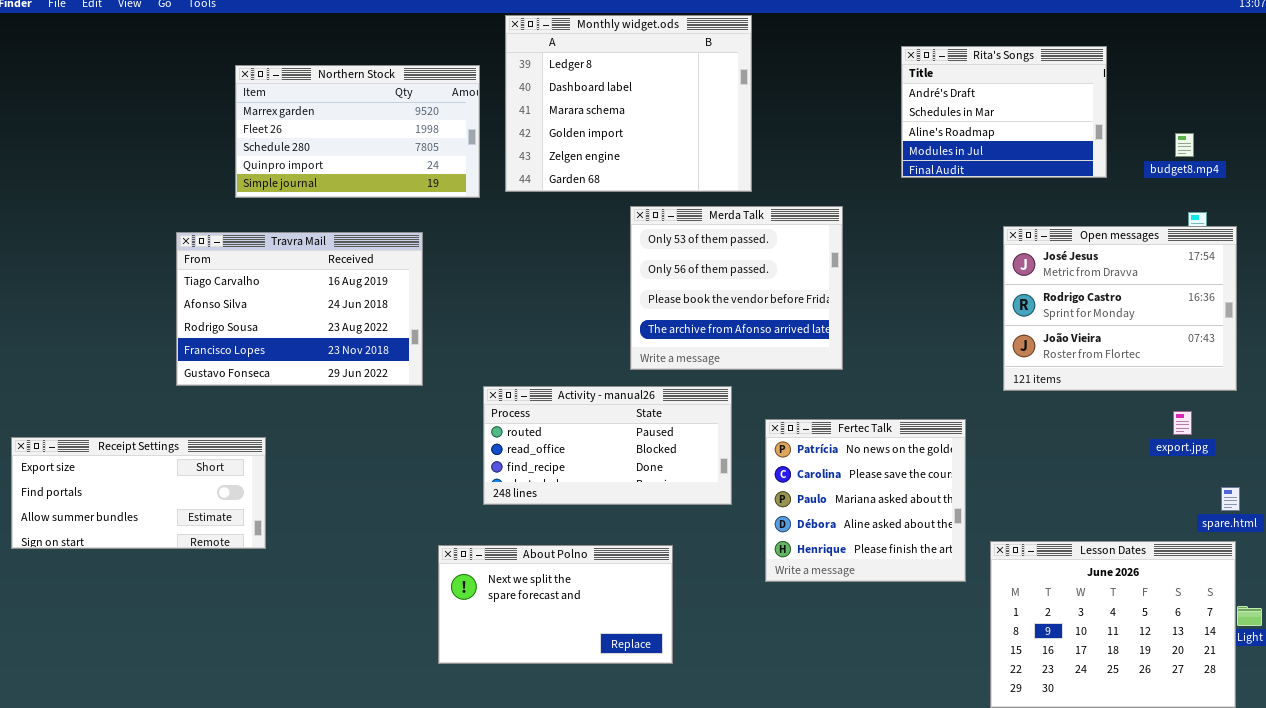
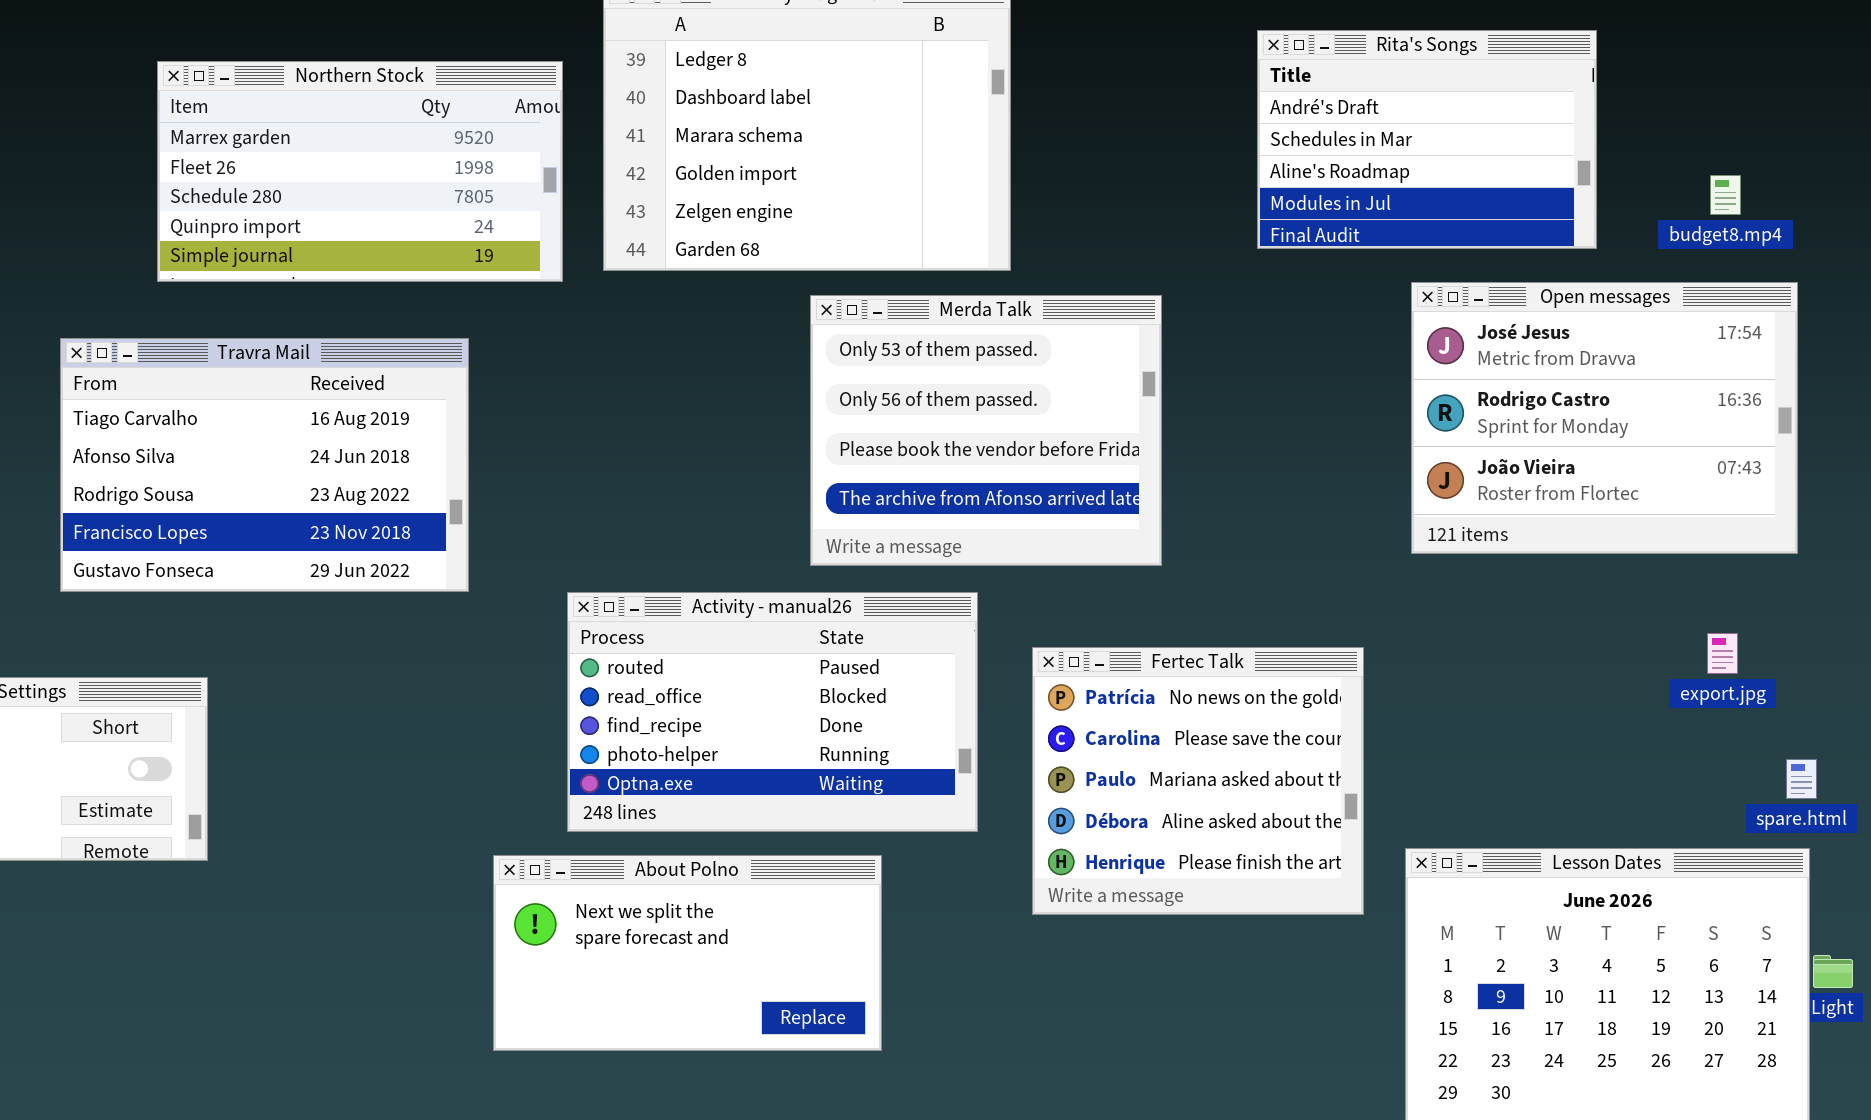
Open messages: [1003,226,1237,391] -> [1411,282,1798,554], moved
Activity - manual26: [483,386,732,505] -> [567,592,978,832], resized

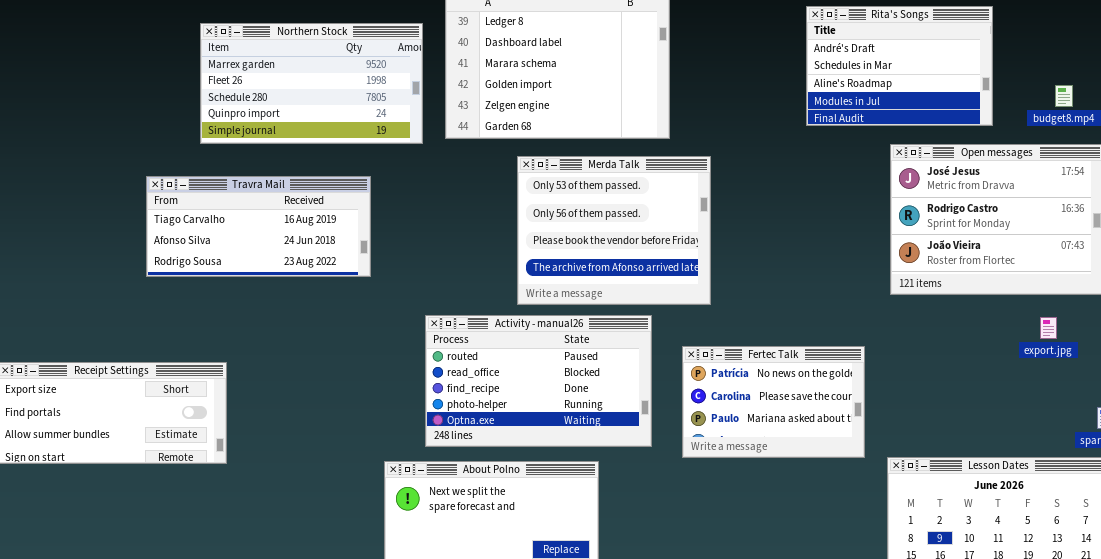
Merda Talk: [810,295,1162,566] -> [517,156,711,305], moved
Travra Mail: [60,338,469,592] -> [146,176,371,277], resized
export.jpg: [1707,633,1738,674] -> [1040,317,1057,339], moved
Fertec Talk: [1032,647,1364,915] -> [682,346,865,458], resized

